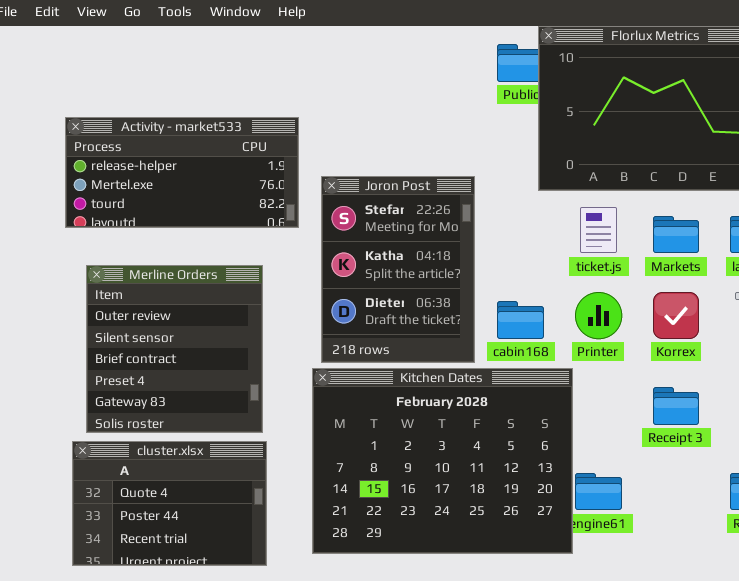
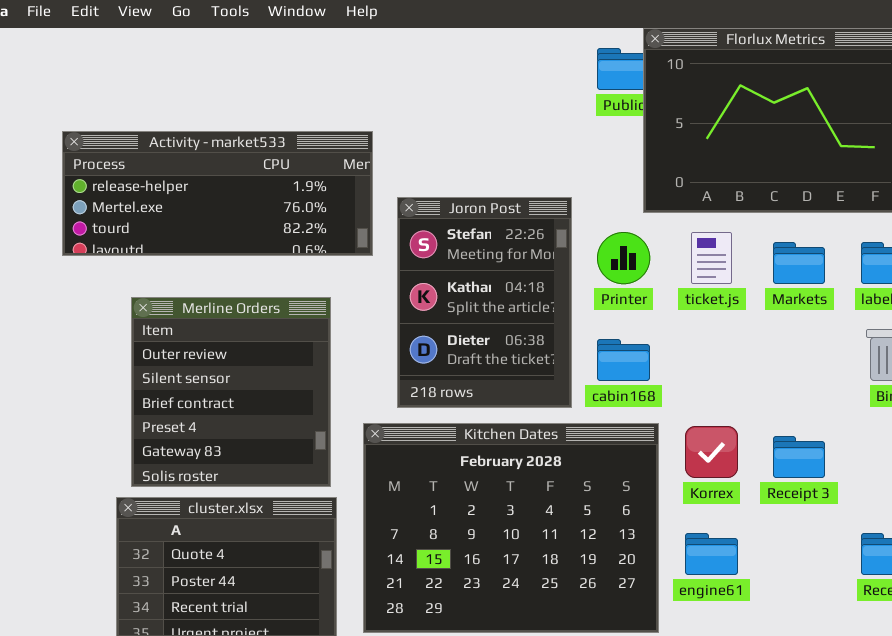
Activity - market533: [65,117,299,228] -> [62,131,373,256], resized
Printer: [575,292,622,339] -> [597,232,650,284], moved
Korrex: [653,292,699,339] -> [685,426,738,478], moved
Kitchen Dates: [312,368,573,554] -> [363,423,659,633], moved

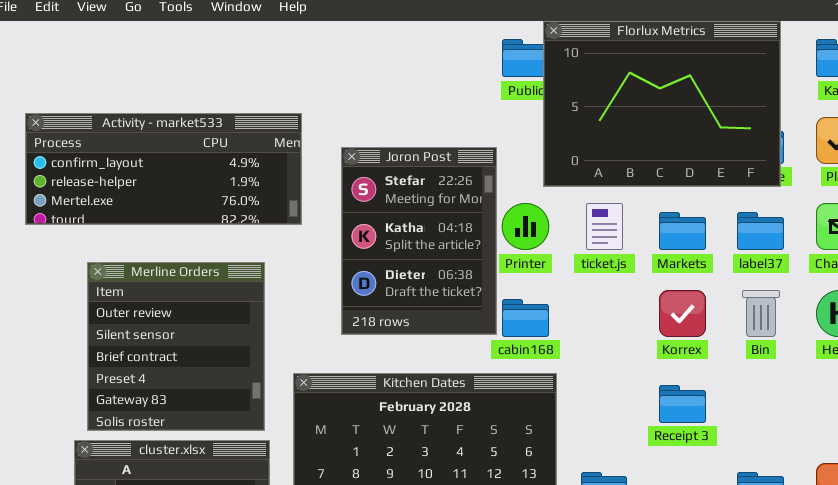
Activity - market533: [62,131,373,256] -> [25,113,302,225], scrolled up 1 row
Joron Post: [397,197,572,408] -> [341,147,497,335], moved
Korrex: [685,426,738,478] -> [659,290,706,337], moved

